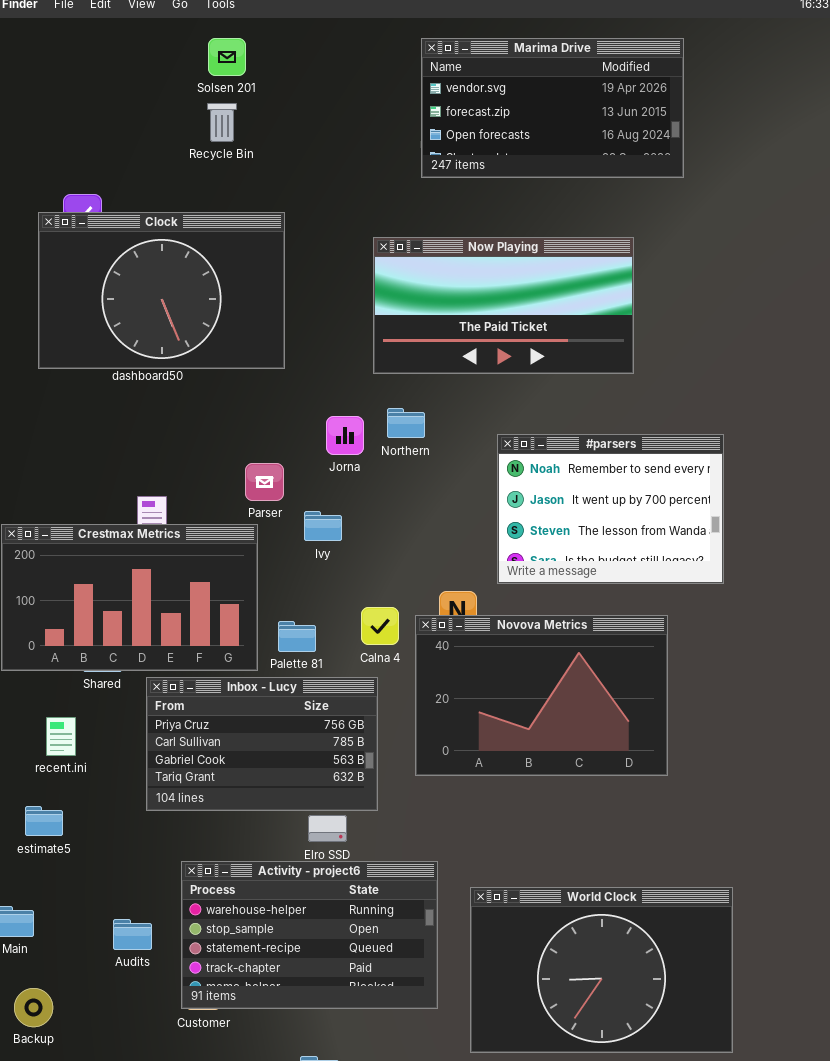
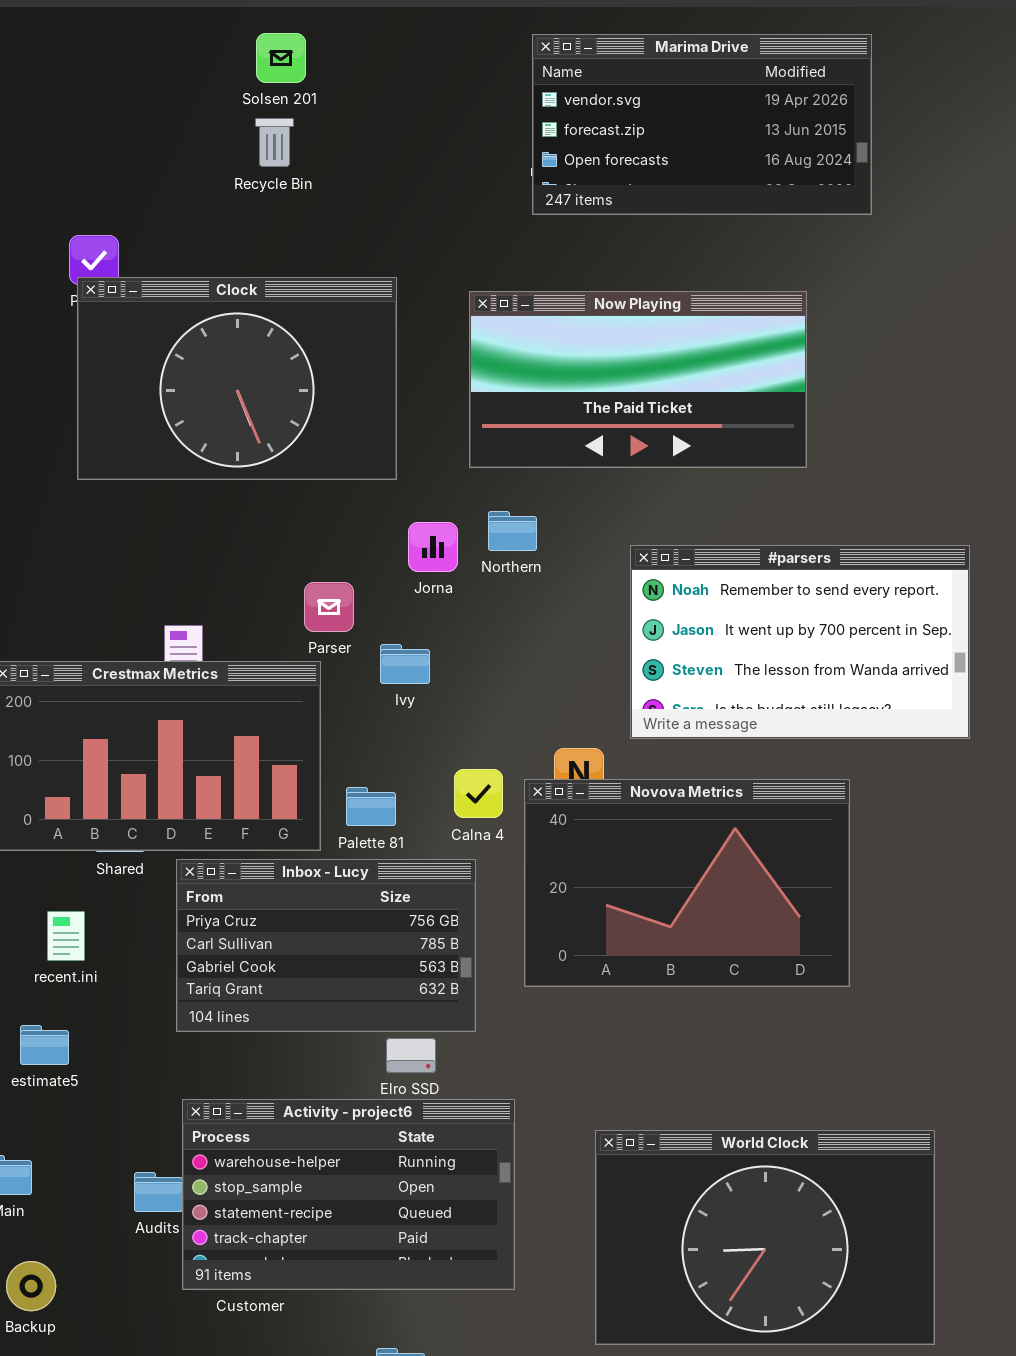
Clock: [38,212,285,369] -> [77,277,397,480], moved
#parsers: [497,434,724,584] -> [630,545,970,739], resized
Activity - project6: [181,861,438,1009] -> [182,1099,515,1290], moved

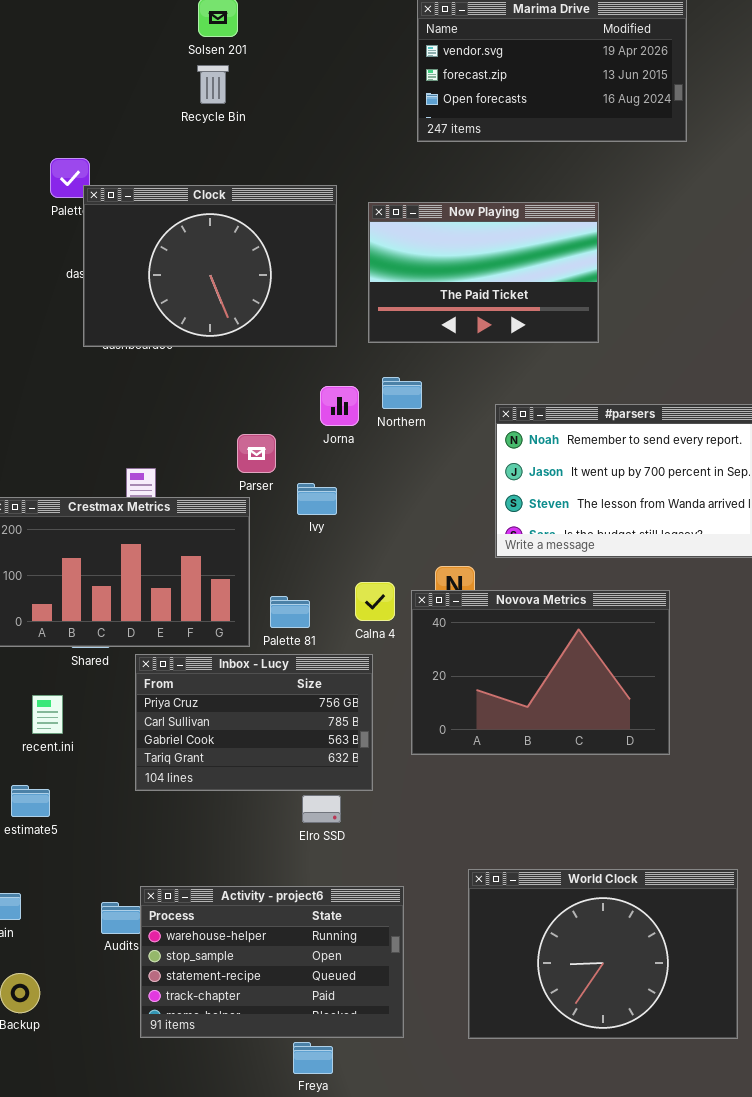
Clock: [77,277,397,480] -> [83,185,337,347], moved
Now Playing: [469,291,807,468] -> [368,202,599,343], resized
Activity - project6: [182,1099,515,1290] -> [140,886,404,1038], moved

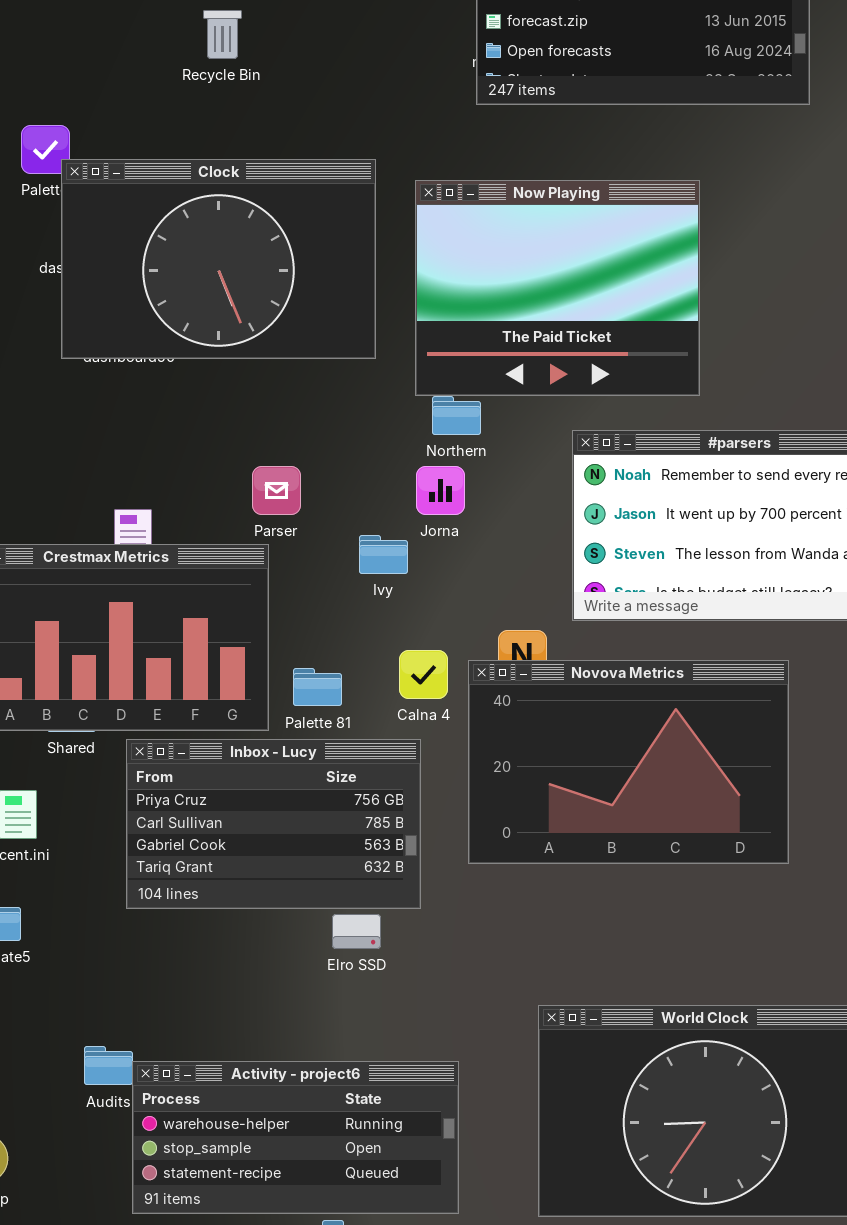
Now Playing: [368,202,599,343] -> [415,180,700,396], resized
Jorna: [320,386,359,426] -> [416,466,465,515], moved
Ivy: [297,483,337,515] -> [359,535,408,574], moved
Activity - project6: [140,886,404,1038] -> [132,1061,459,1214], resized

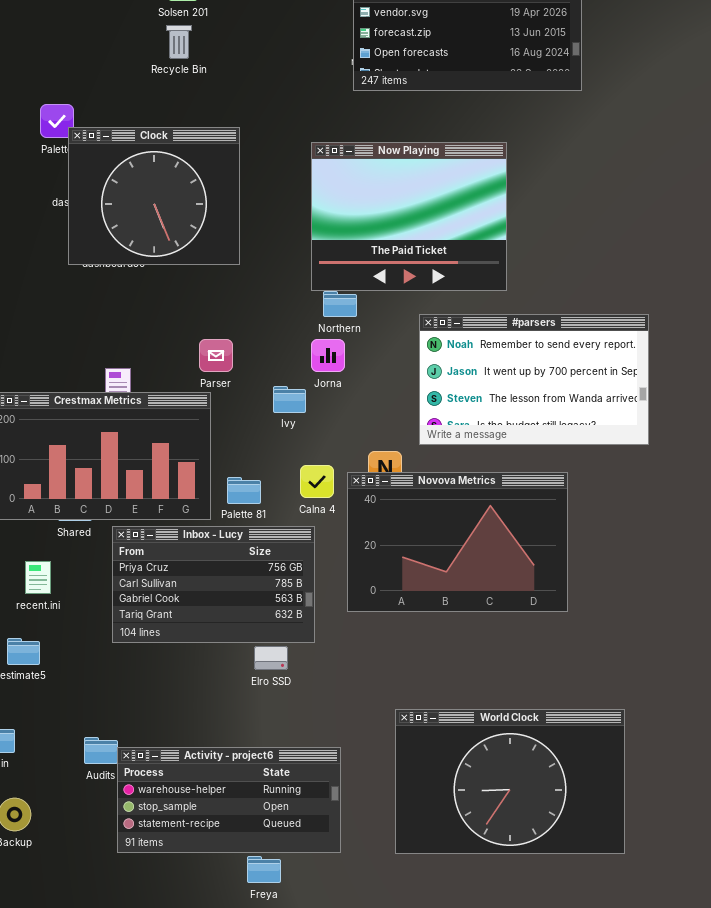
Clock: [61,159,376,359] -> [68,127,240,265], resized

